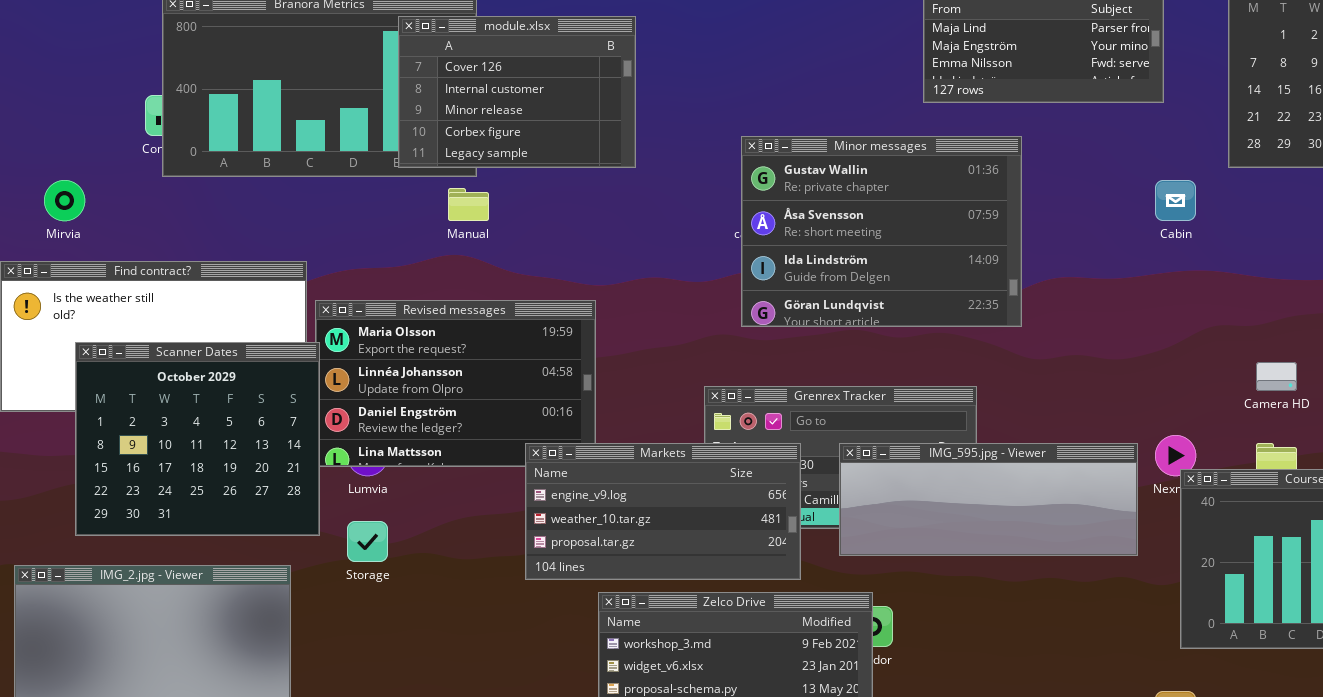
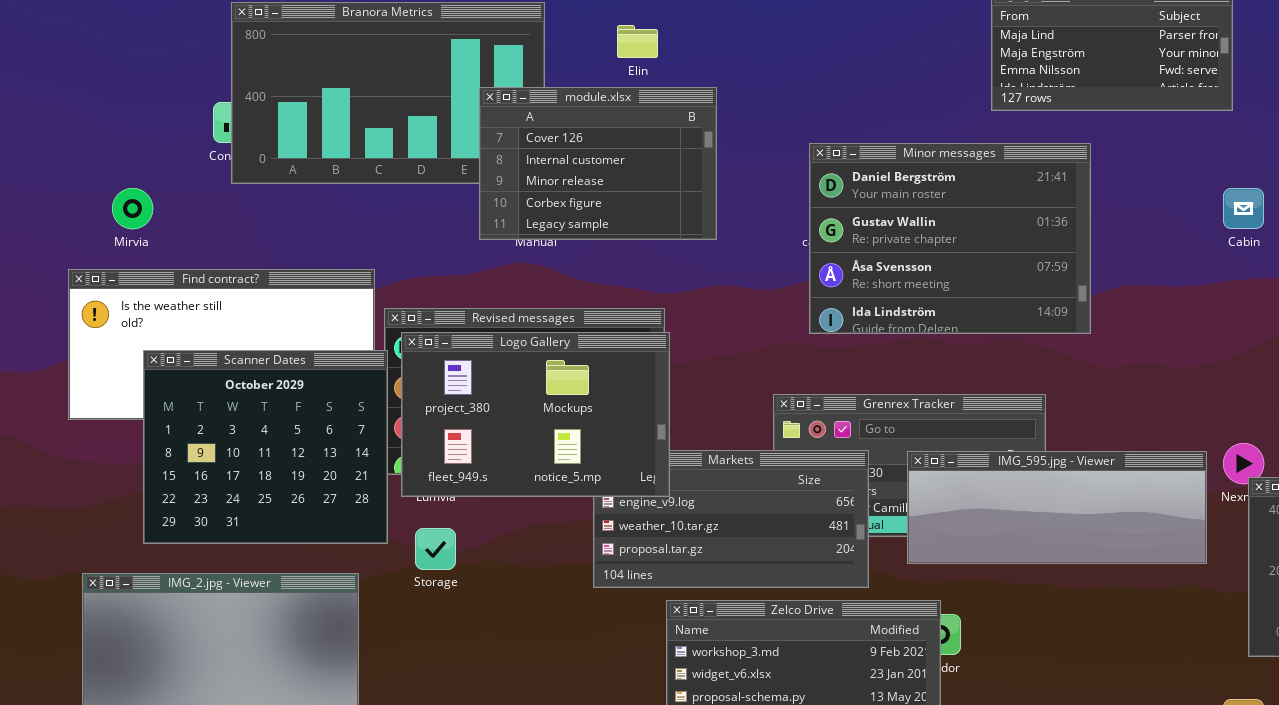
module.xlsx: [398,16,636,168] -> [479,87,717,240], moved
Minor messages: [741,136,1022,327] -> [809,143,1091,334], scrolled up 1 row
Logo Gallery: none -> [401,332,670,497], opened

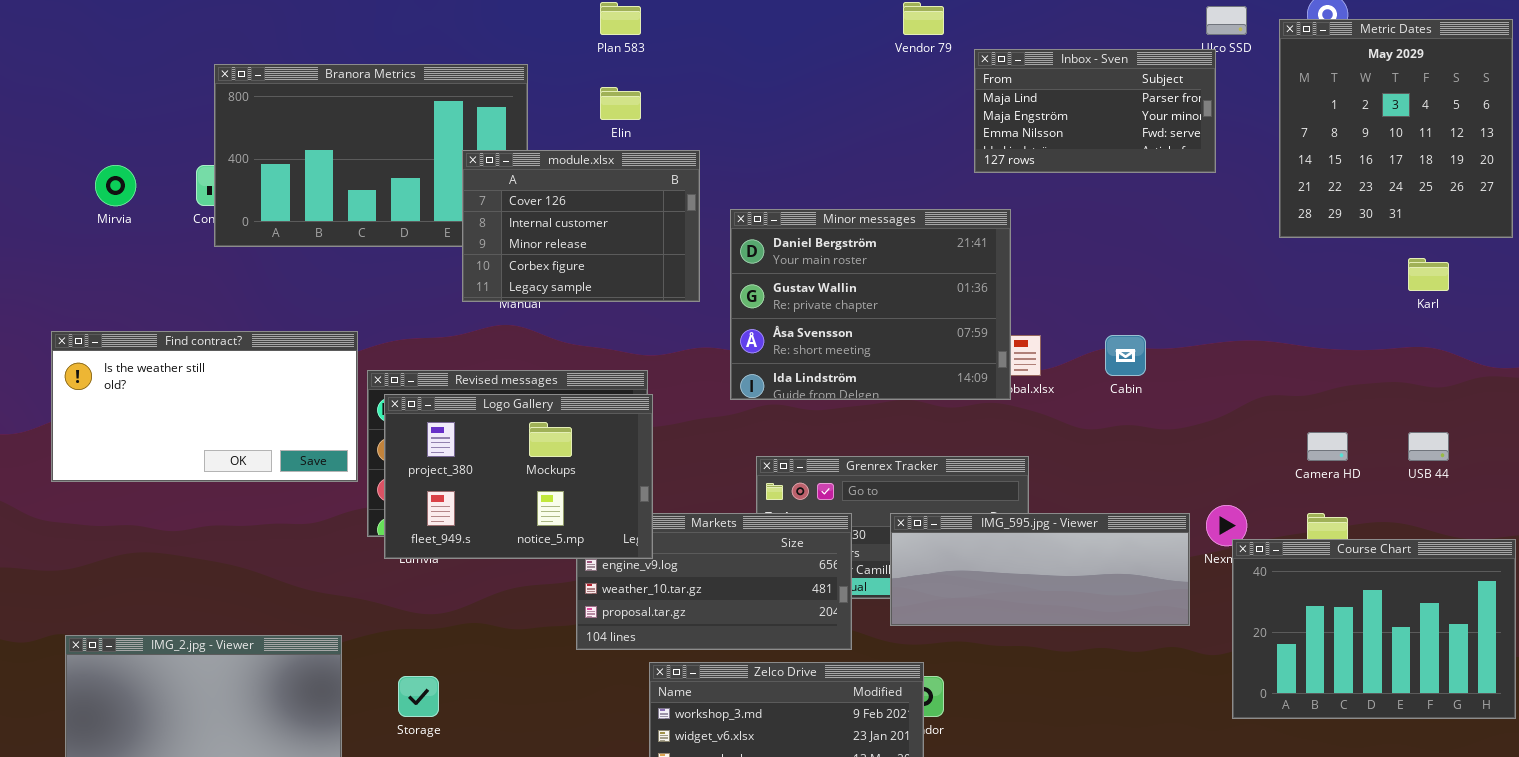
Minor messages: [809,143,1091,334] -> [730,209,1011,400], moved
Mirvia: [112,188,153,229] -> [95,165,136,206], moved
Cabin: [1223,188,1264,229] -> [1105,335,1146,376], moved
Scanner Dates: [143,350,388,544] -> none, closed
Storage: [415,528,456,570] -> [398,676,439,717], moved

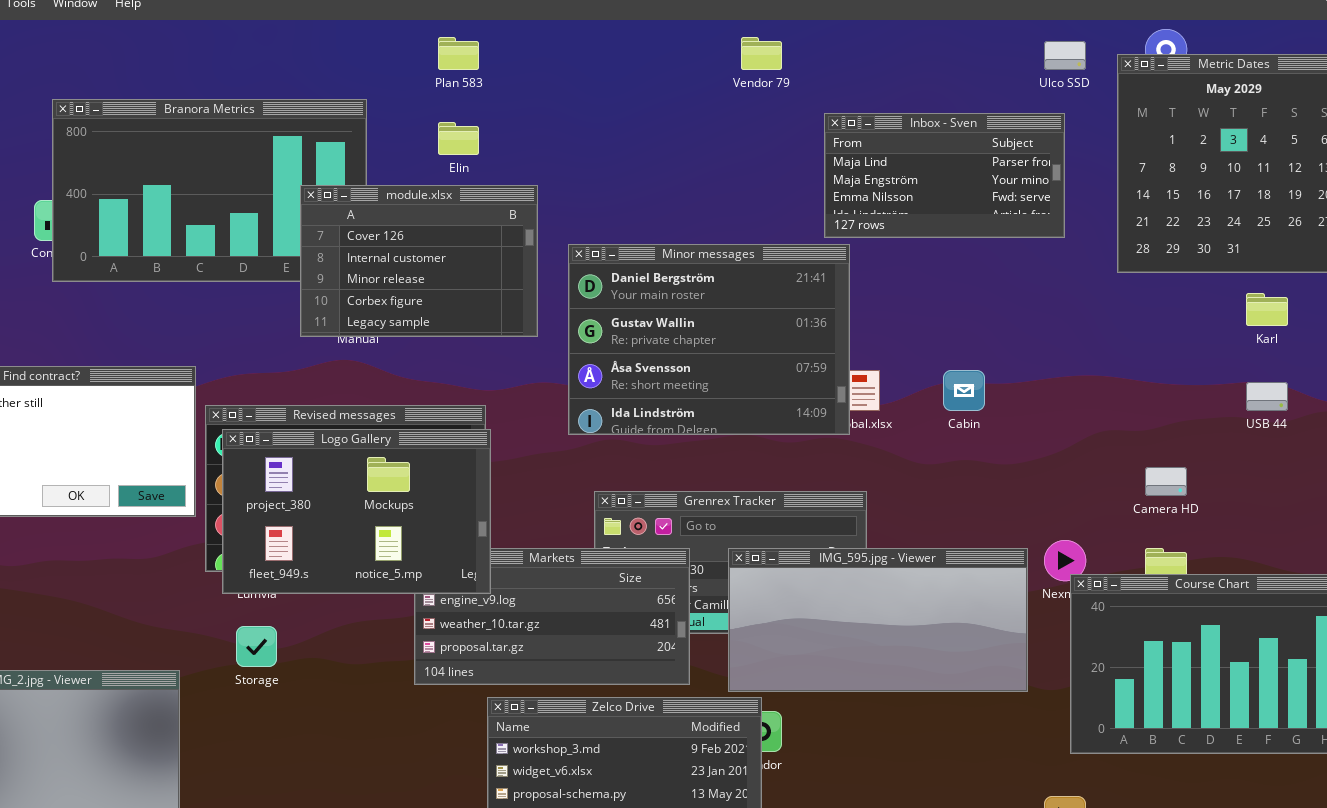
Inbox - Sven: [974,49,1216,173] -> [824,113,1065,238], moved
USB 44: [1408,432,1449,461] -> [1246,382,1288,411], moved
IMG_595.jpg - Viewer: [890,513,1190,626] -> [728,548,1028,692], resized
Storage: [398,676,439,717] -> [236,626,277,667], moved

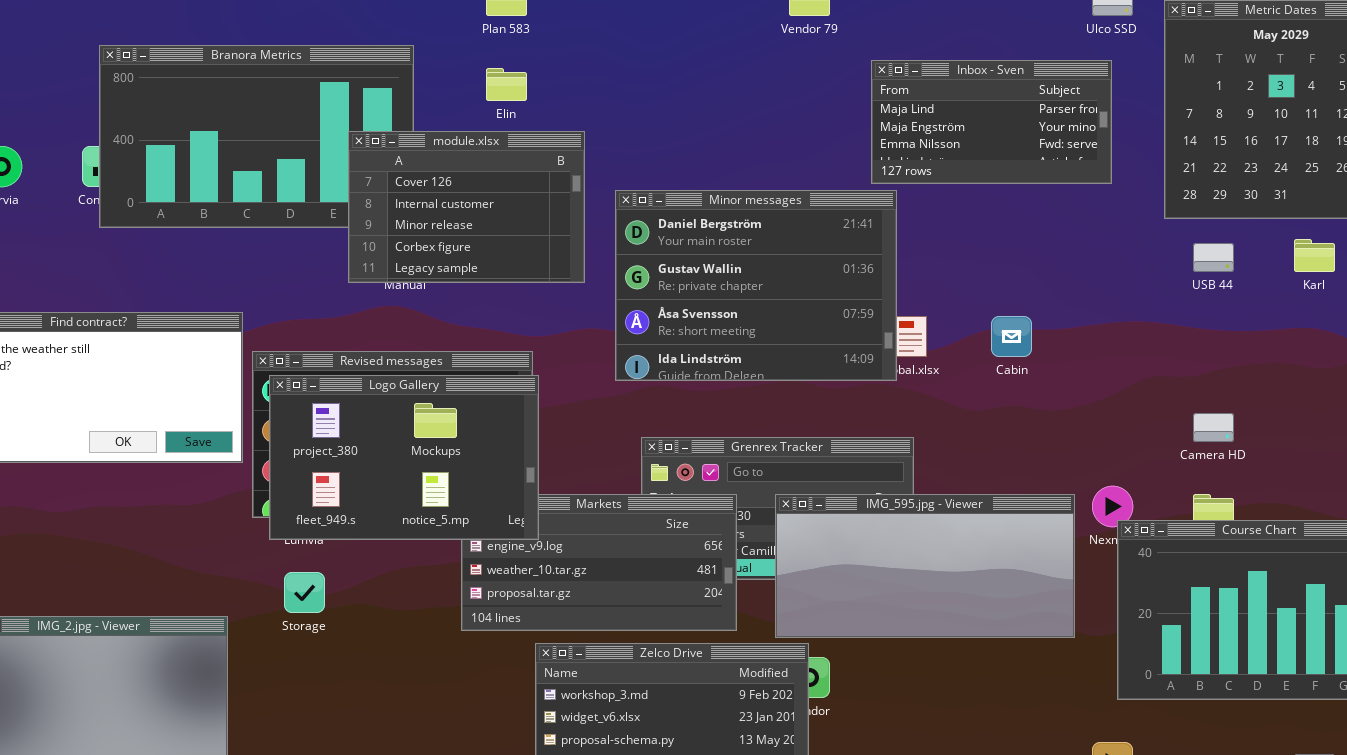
USB 44: [1246,382,1288,411] -> [1193,243,1234,272], moved

